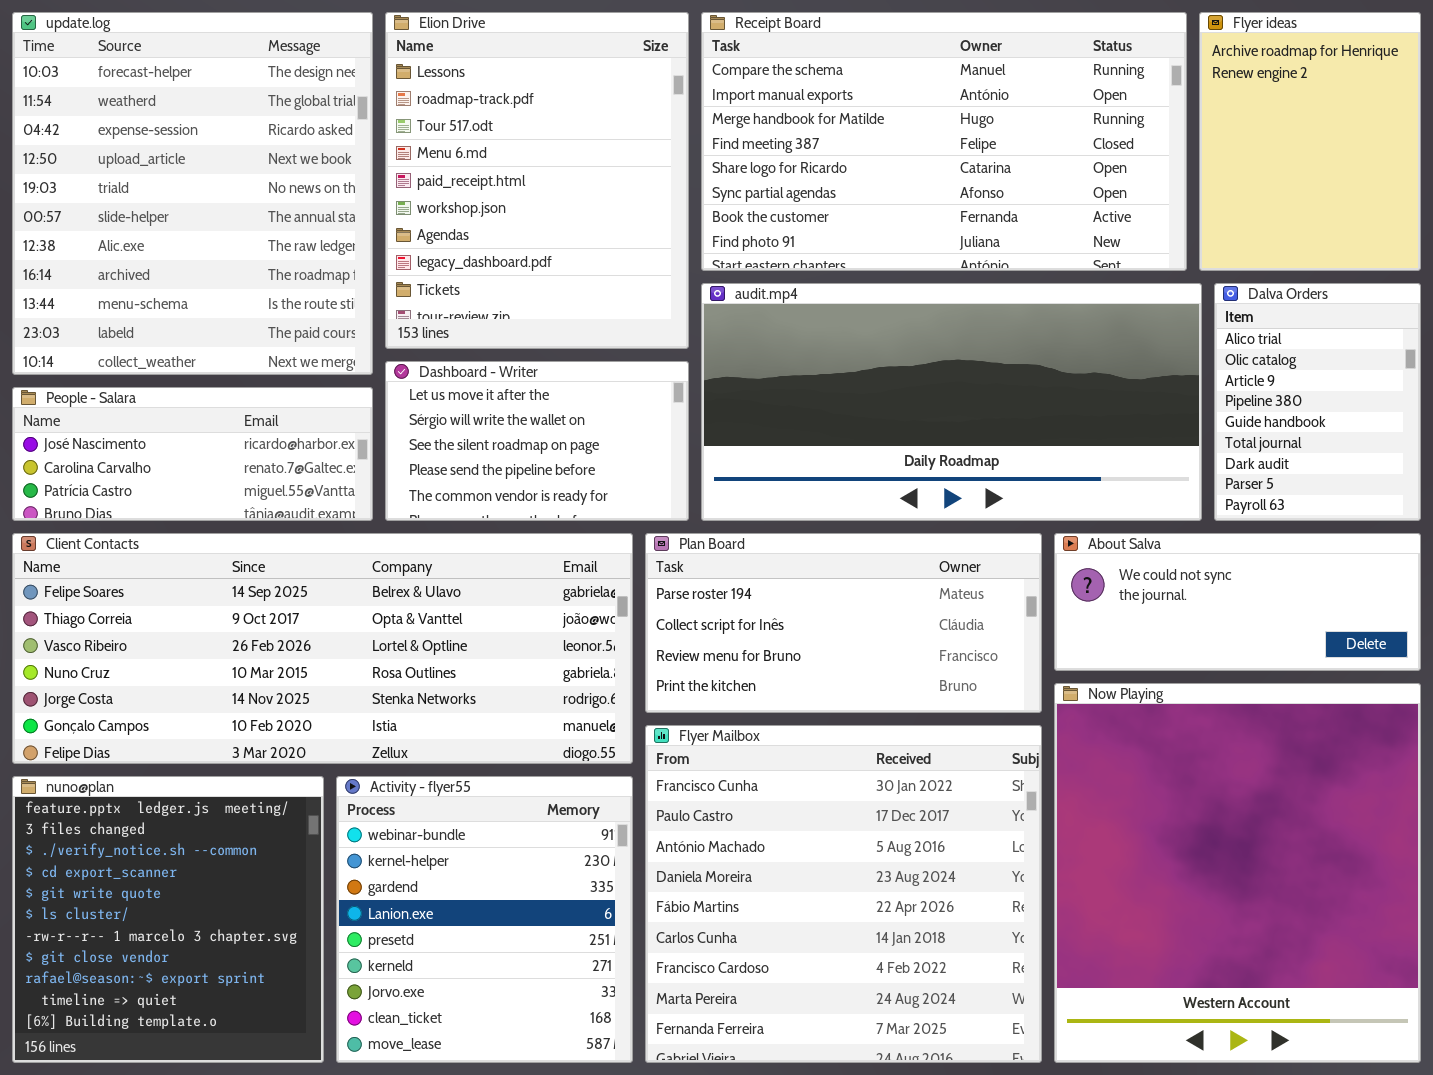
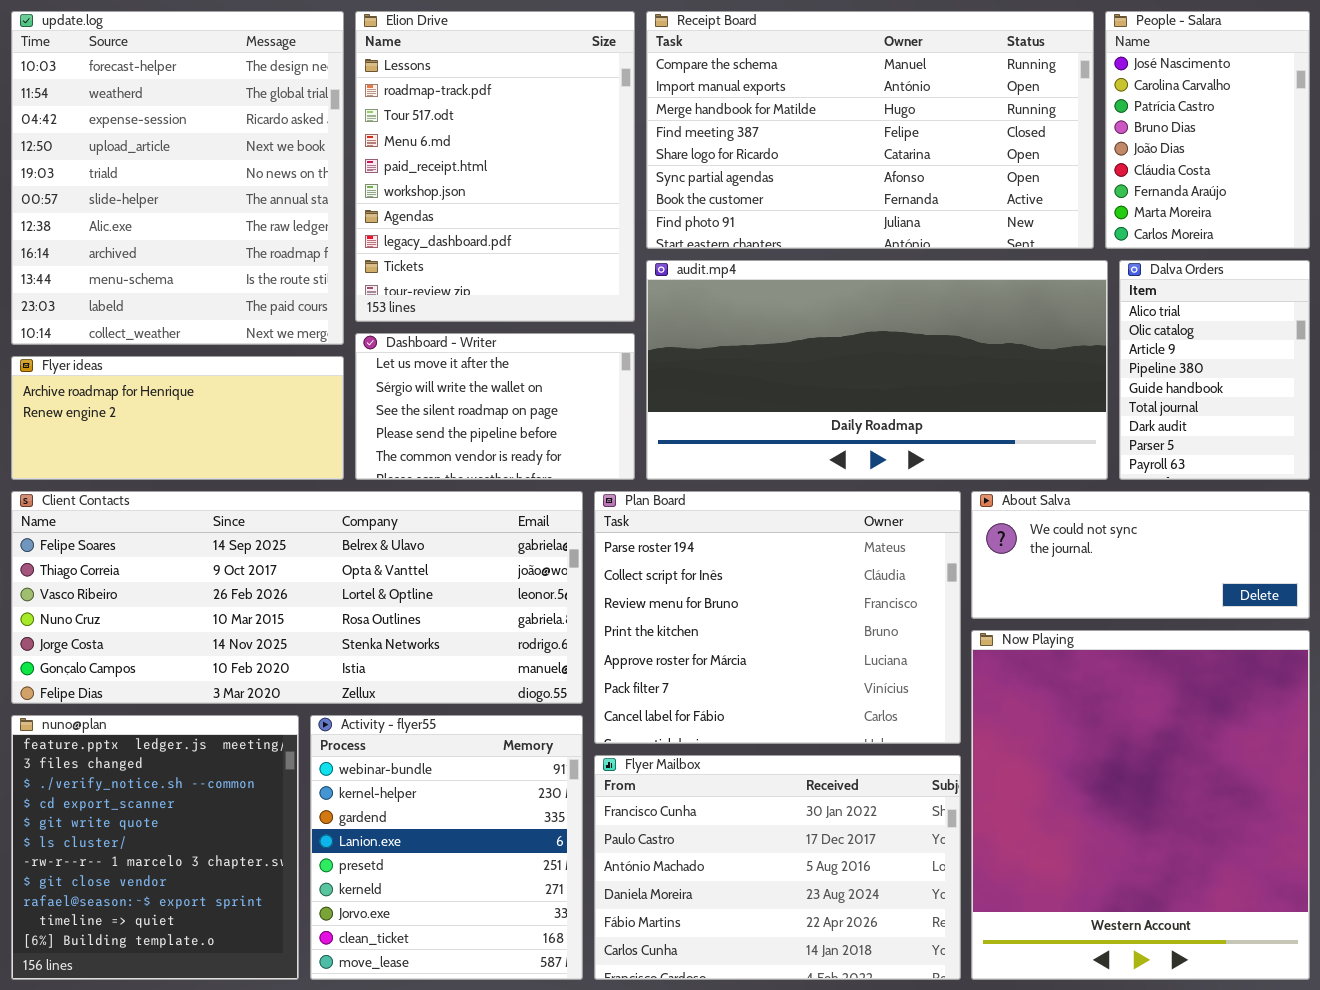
Flyer ideas: [1199,12,1421,271] -> [11,356,344,480], moved, resized
People - Salara: [12,387,373,521] -> [1105,11,1310,249], moved, resized
Plan Board: [645,533,1042,713] -> [594,491,961,744], resized
Flyer Mailbox: [645,725,1042,1063] -> [594,755,961,980], resized

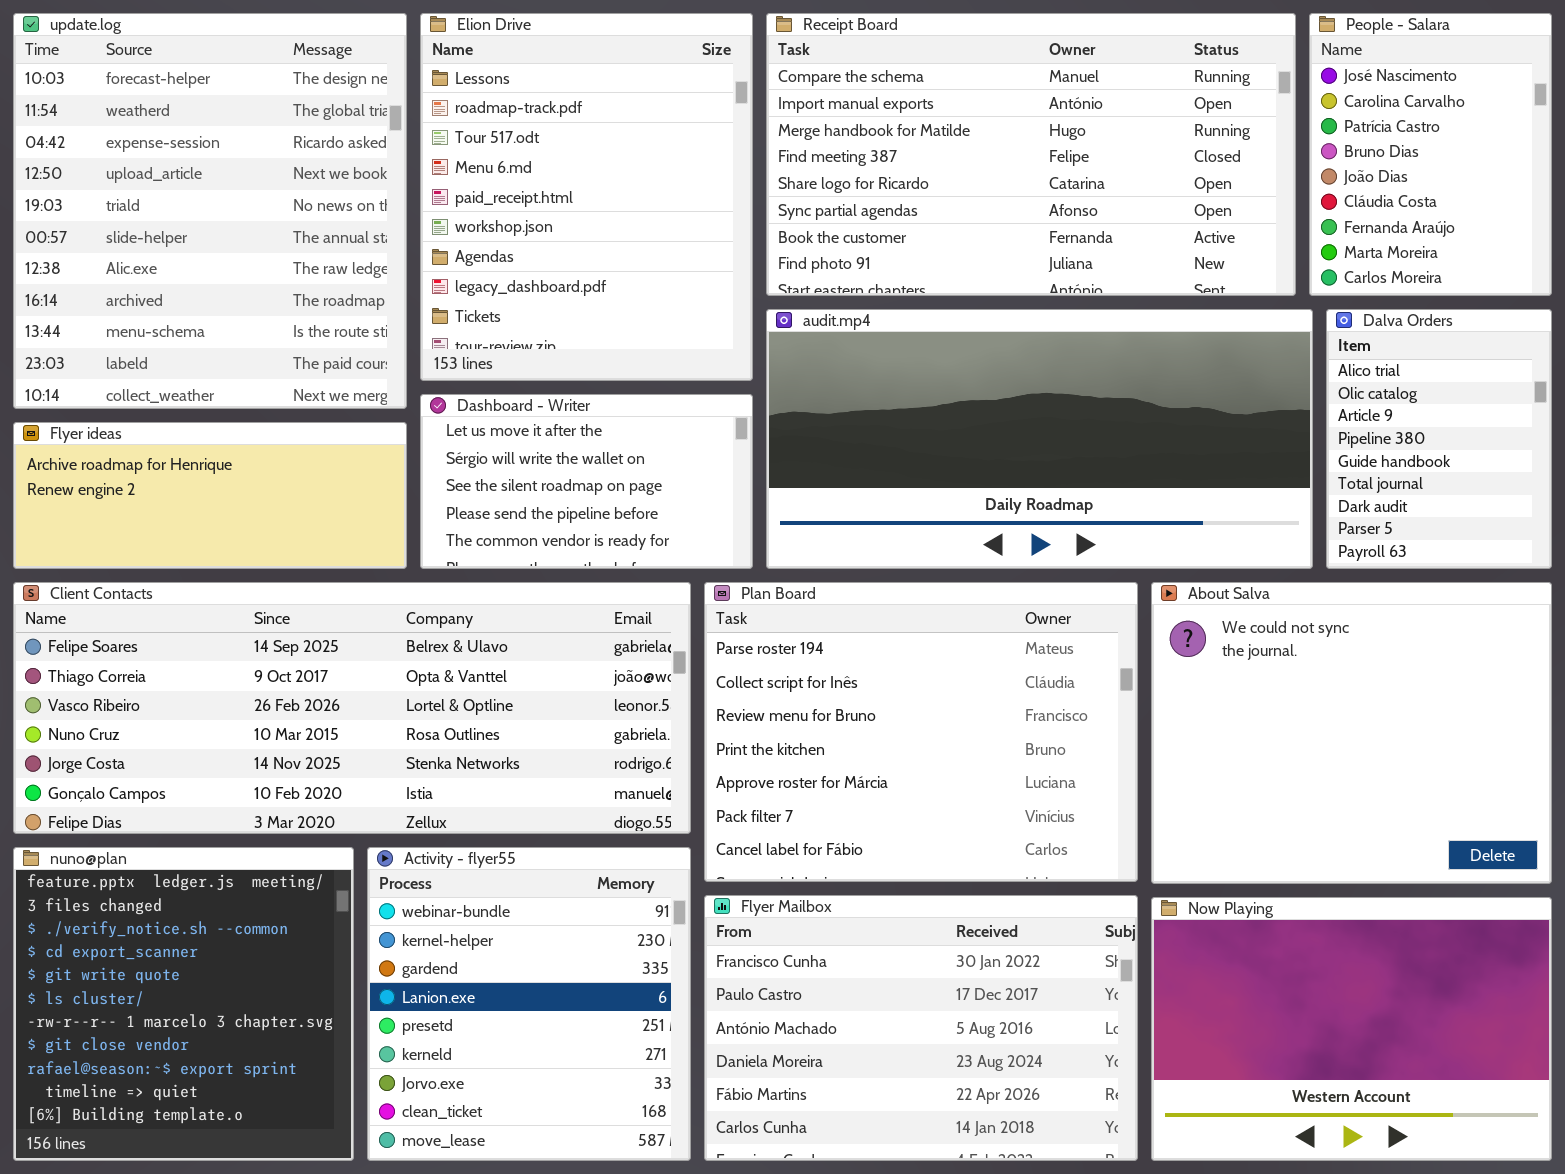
About Salva: [971,491,1310,619] -> [1151,582,1552,884], resized
Now Playing: [971,630,1310,980] -> [1151,897,1552,1161], resized

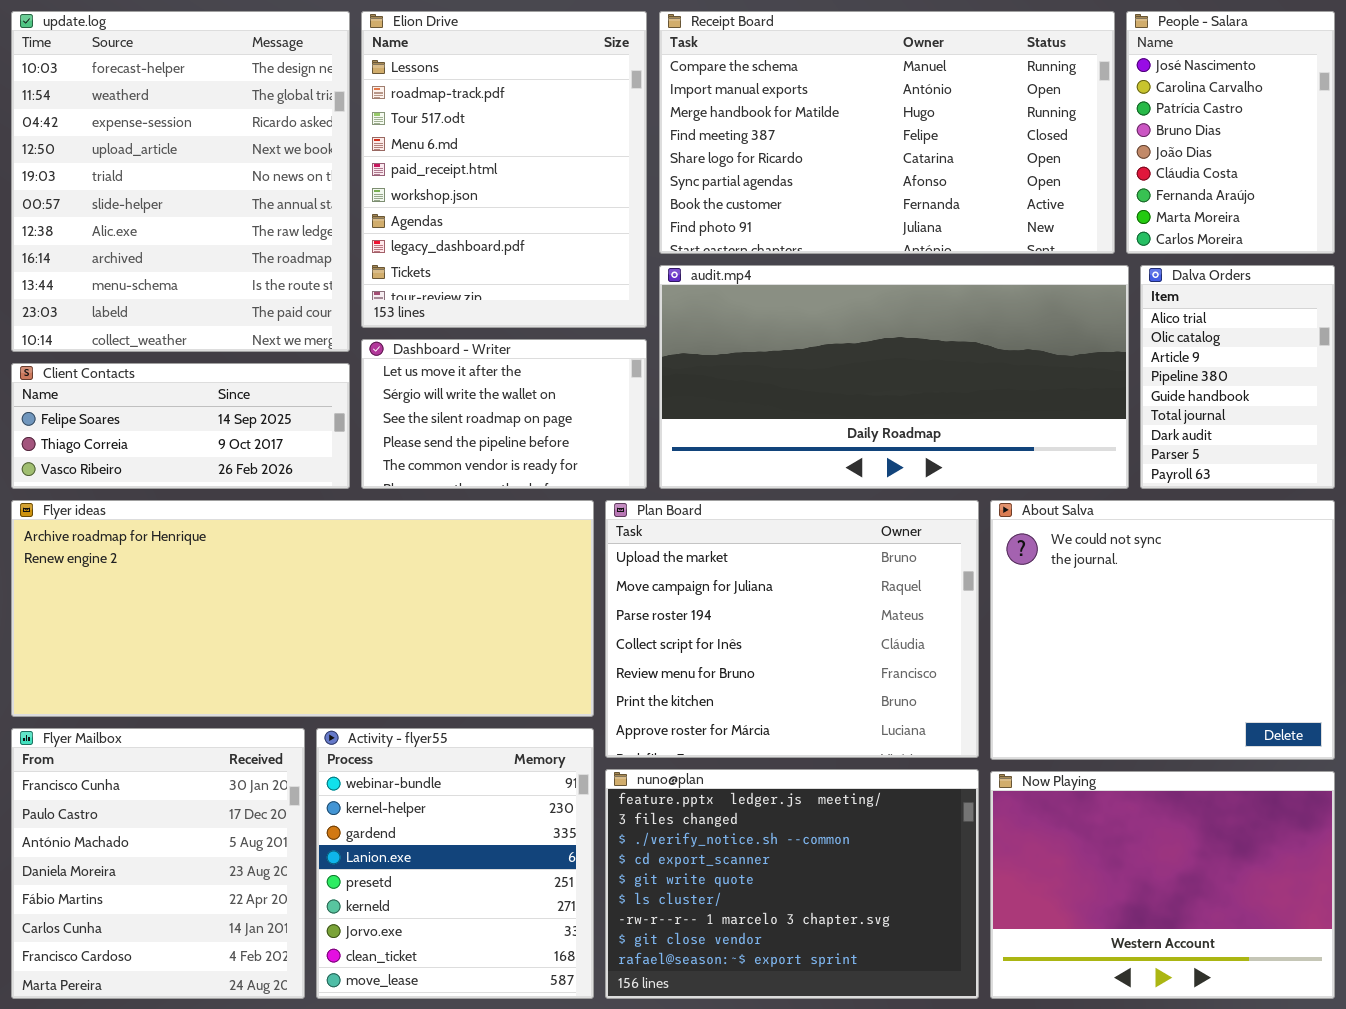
Flyer ideas: [13,422,407,569] -> [11,500,594,717], moved, resized
Client Contacts: [13,582,691,834] -> [11,363,350,489], moved, resized
Plan Board: [704,582,1138,882] -> [605,500,979,758], scrolled up 2 rows
nuno@plan: [13,847,354,1161] -> [605,769,979,999], moved, resized
Flyer Mailbox: [704,895,1138,1161] -> [11,728,305,999], moved, resized

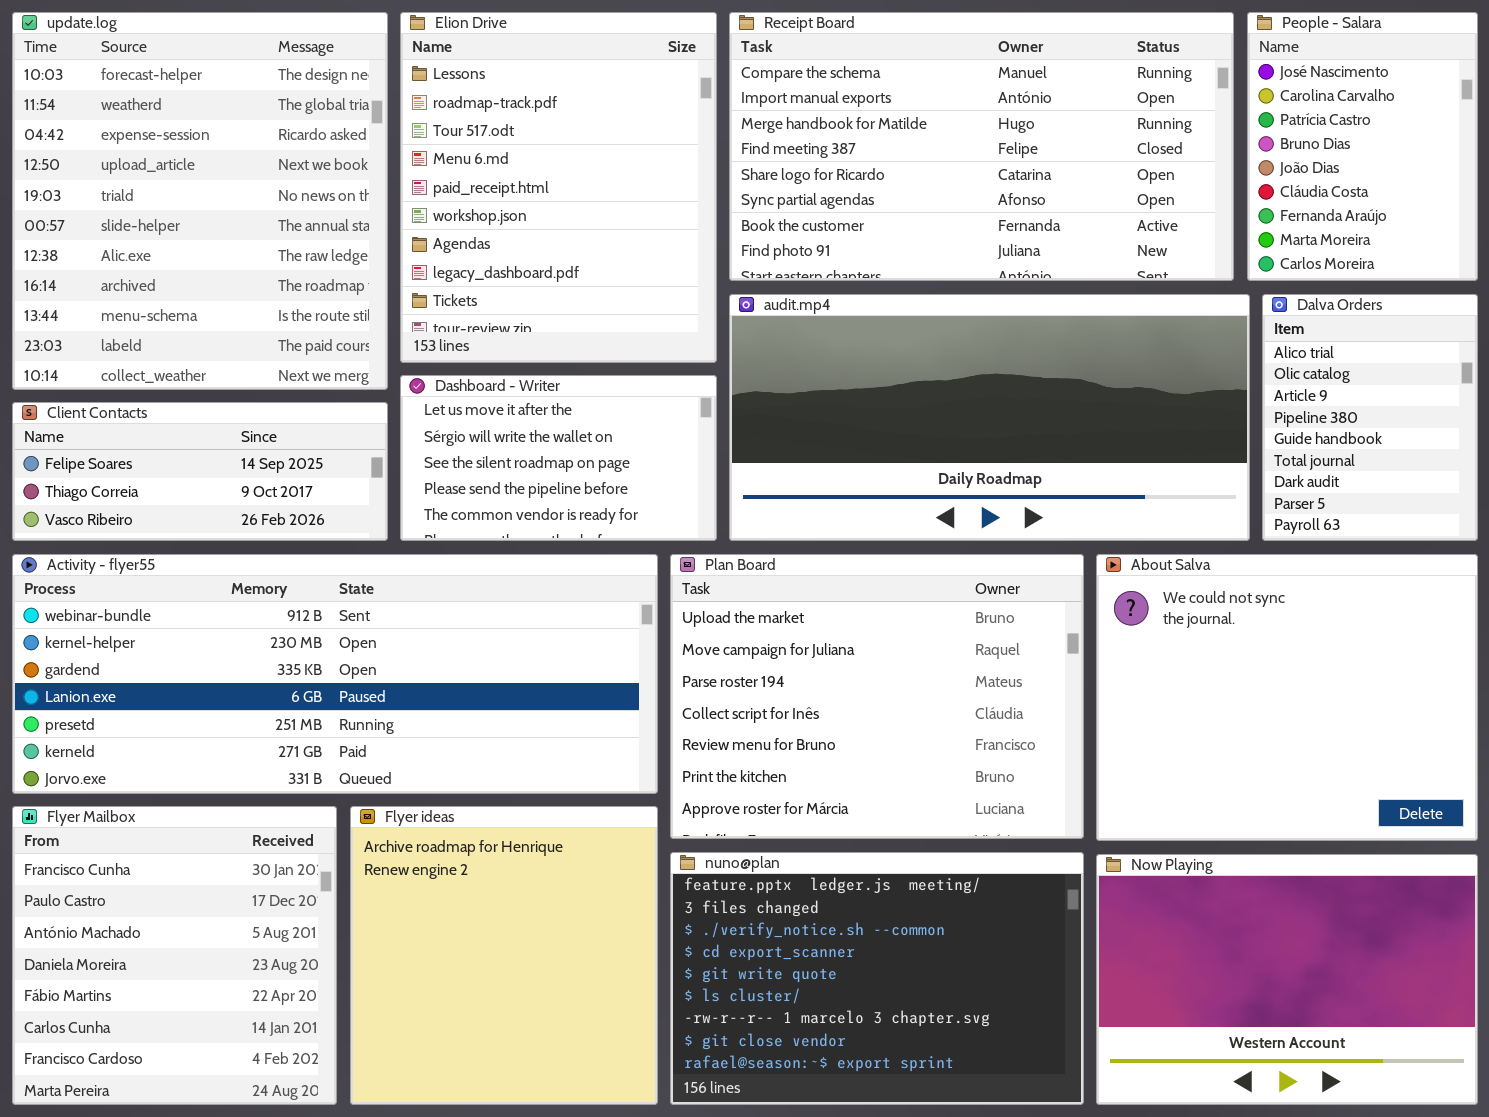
Flyer ideas: [11,500,594,717] -> [350,806,658,1105], moved, resized
Activity - flyer55: [316,728,594,999] -> [12,554,658,794], moved, resized

